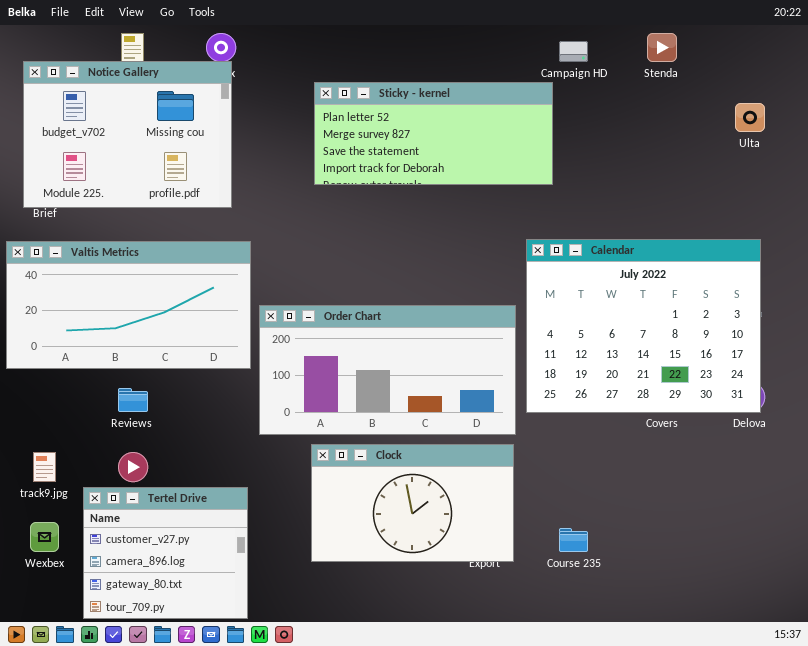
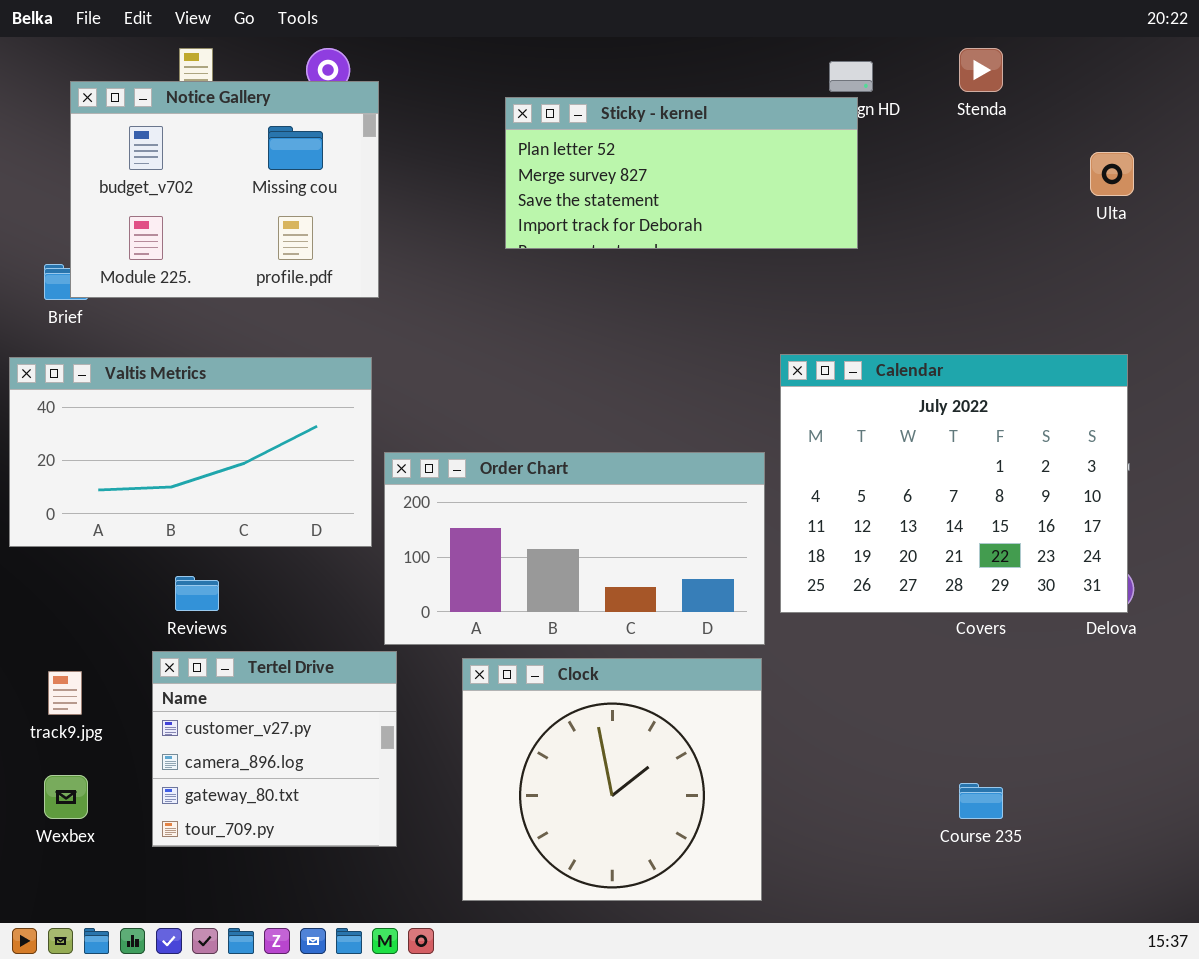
Notice Gallery: [23,61,232,208] -> [70,81,379,298], moved
Sticky - kernel: [314,82,553,185] -> [505,97,858,249], moved
Clock: [311,444,514,562] -> [462,658,762,901], resized
Tertel Drive: [83,487,248,619] -> [152,651,397,847], moved
Course 235: [559,528,588,552] -> [959,783,1003,819], moved

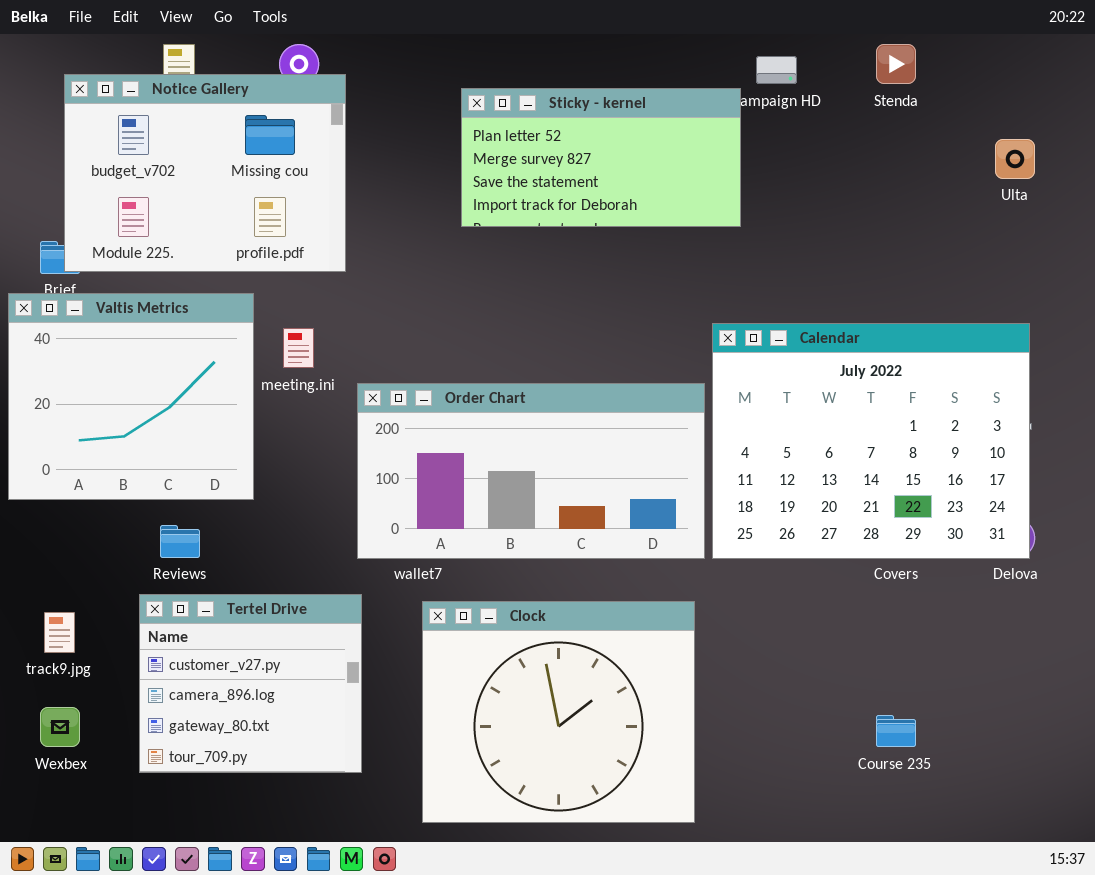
Sticky - kernel: [505,97,858,249] -> [461,88,741,227], resized
Valtis Metrics: [9,357,372,547] -> [8,293,254,500], resized
Order Chart: [384,452,765,645] -> [357,383,705,559], moved

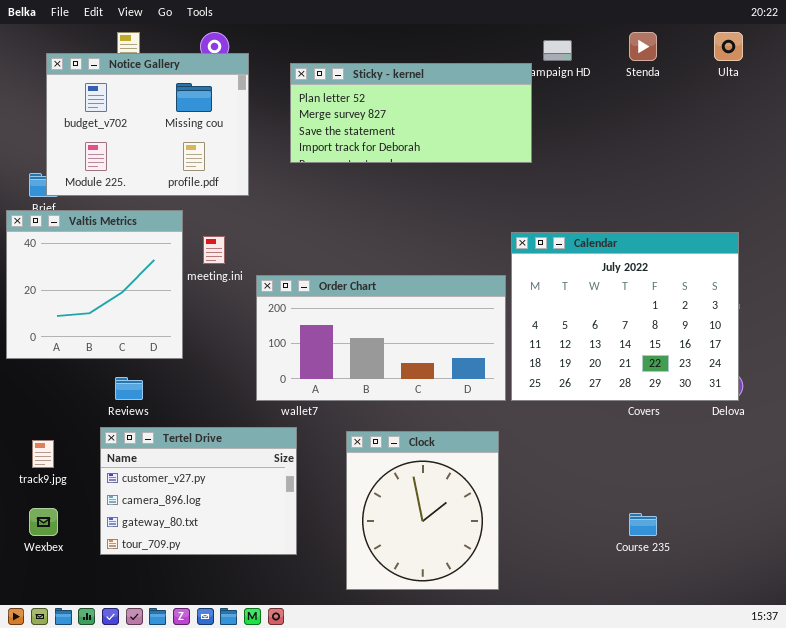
Sticky - kernel: [461,88,741,227] -> [290,63,532,163], resized
Ulta: [995,139,1035,179] -> [714,32,743,61], moved
Tertel Drive: [139,594,362,773] -> [100,427,297,555], resized
Clock: [422,601,695,823] -> [346,431,499,590], resized

